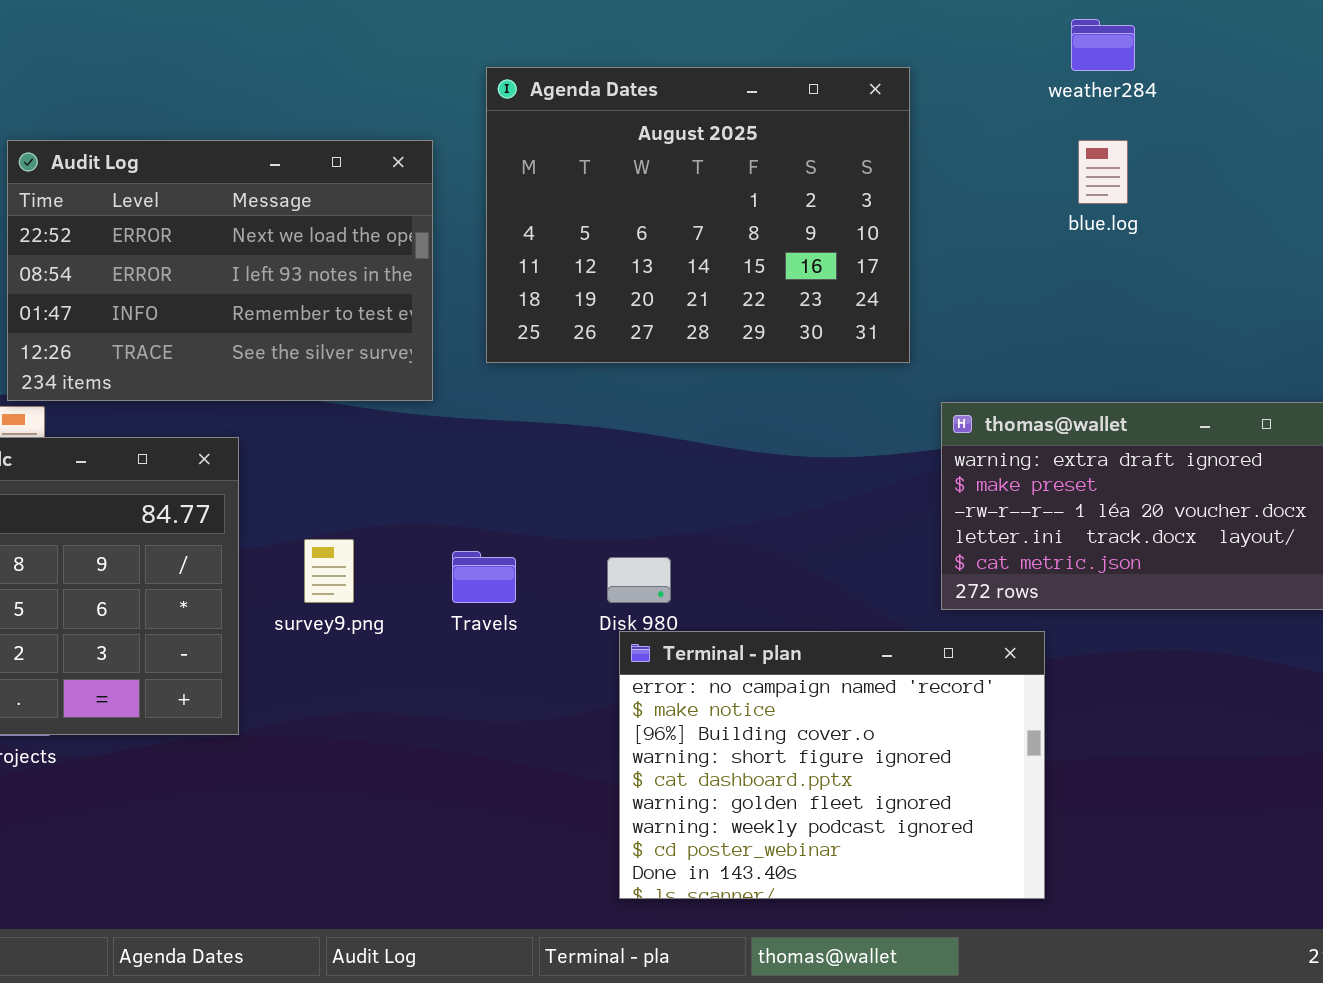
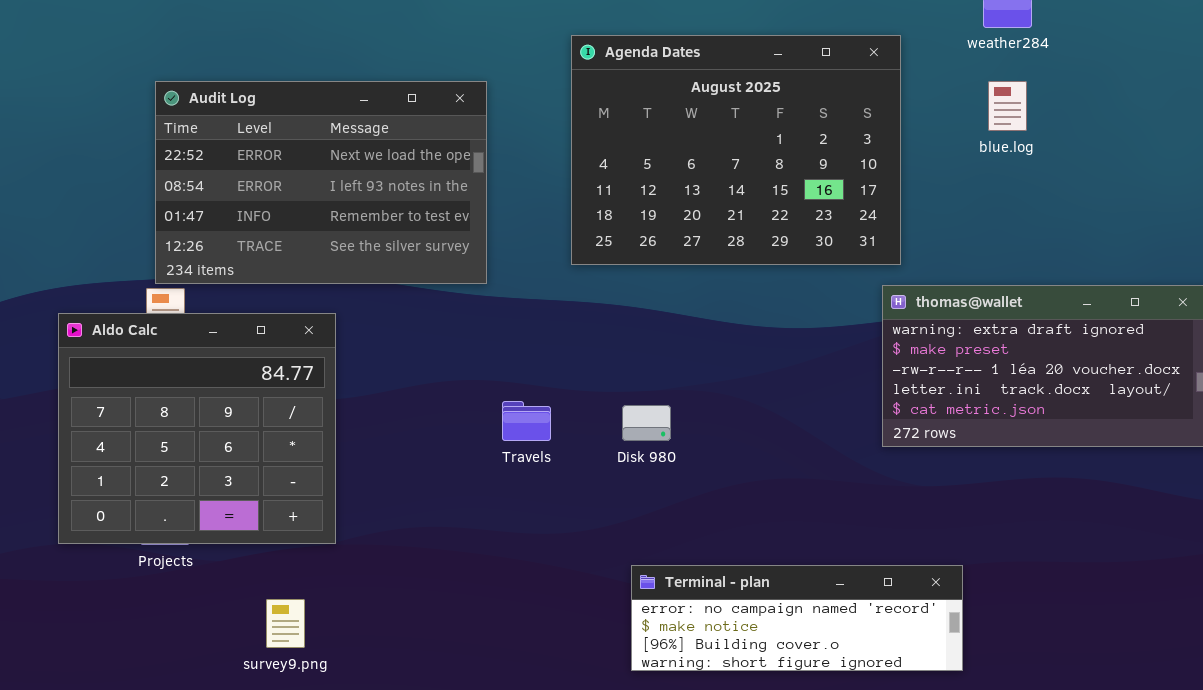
Agenda Dates: [486,67,910,363] -> [571,35,901,265], moved
survey9.png: [304,539,354,603] -> [266,599,305,648], moved
Terminal - plan: [619,631,1045,899] -> [631,565,963,671], resized

